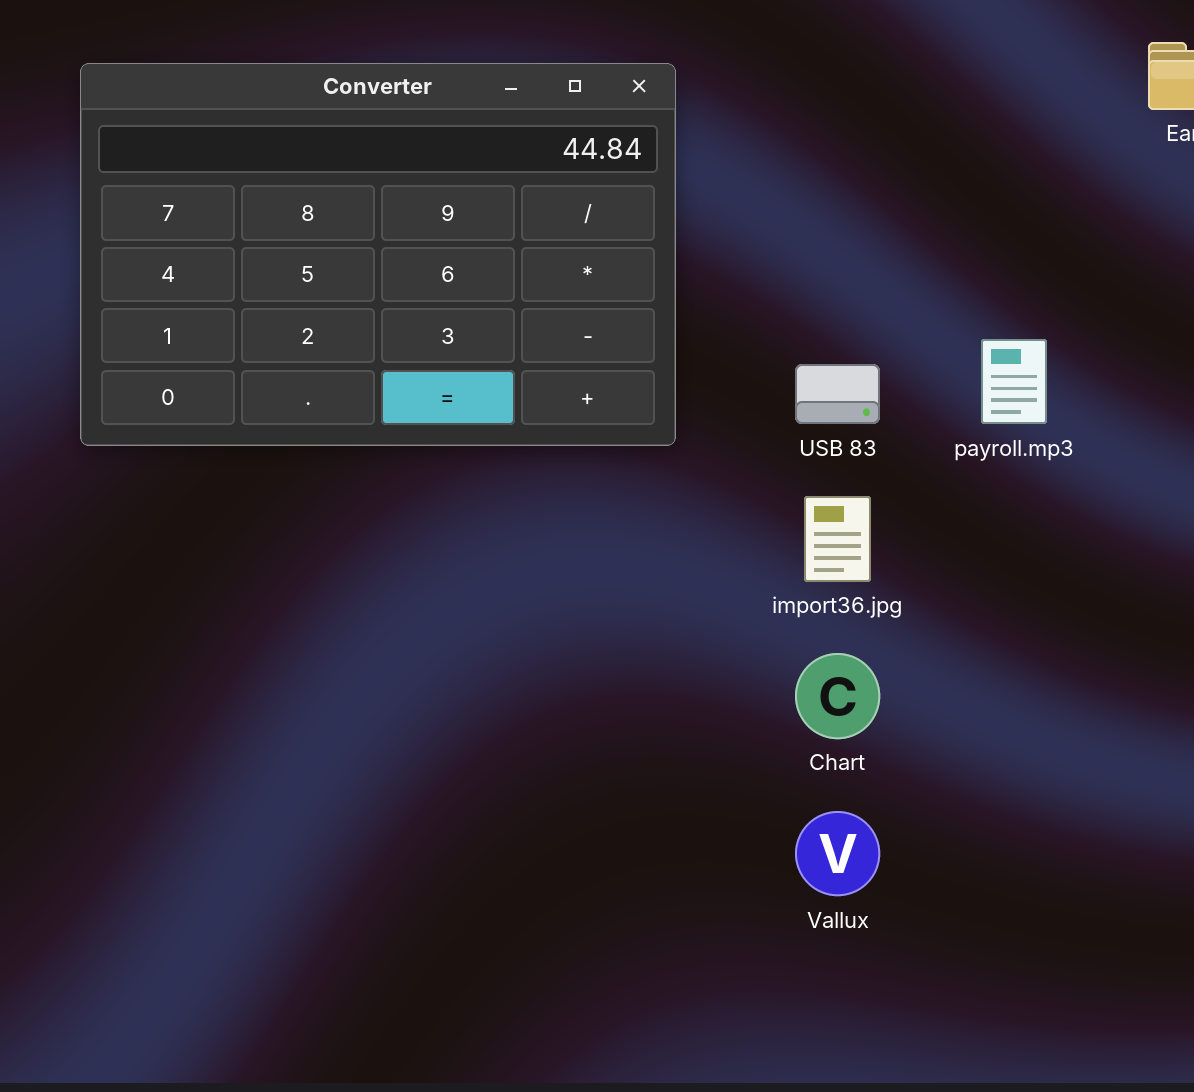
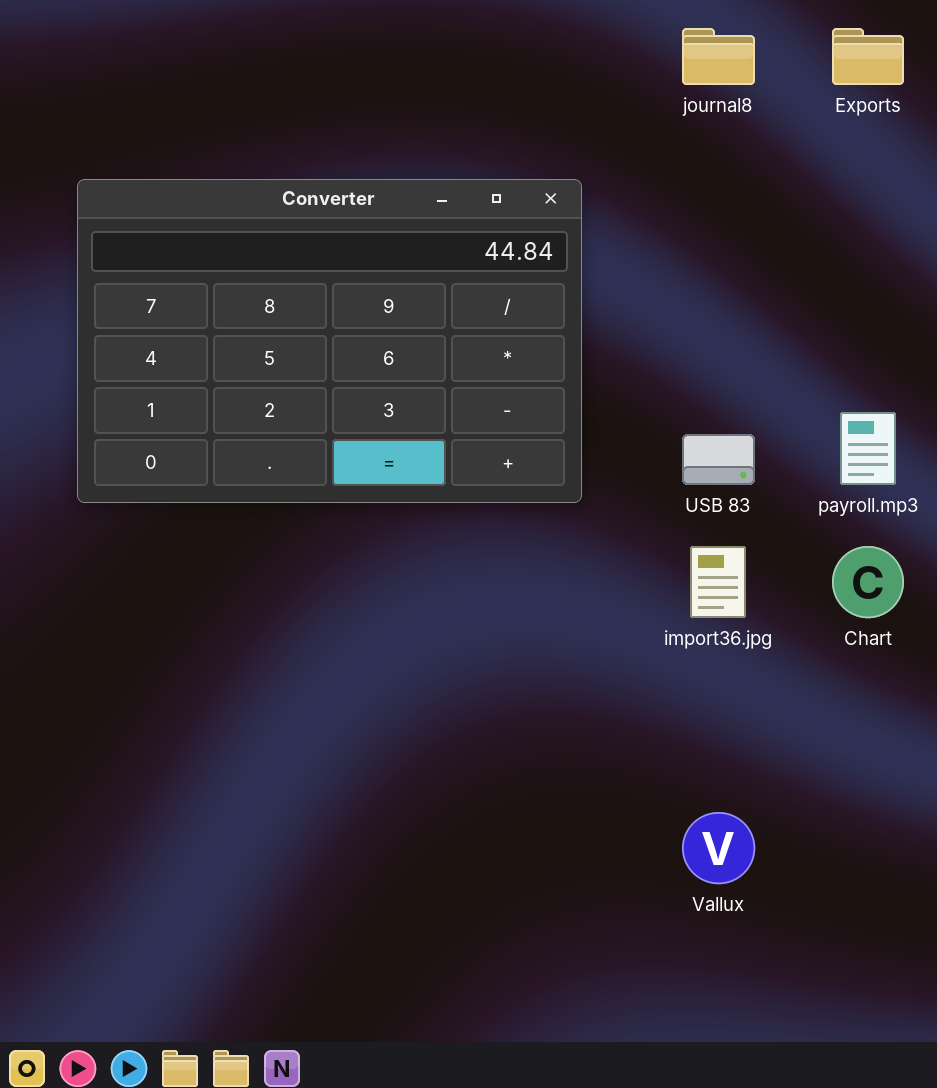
Chart: [795,653,880,739] -> [832,546,904,618], moved

